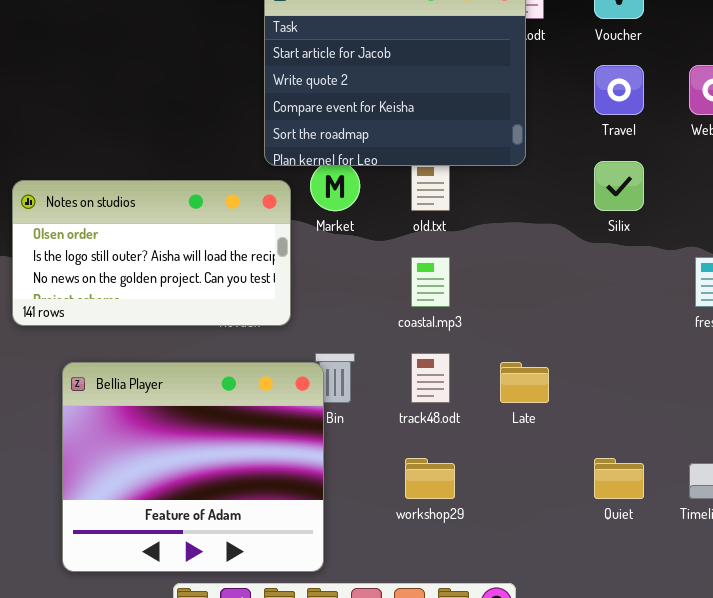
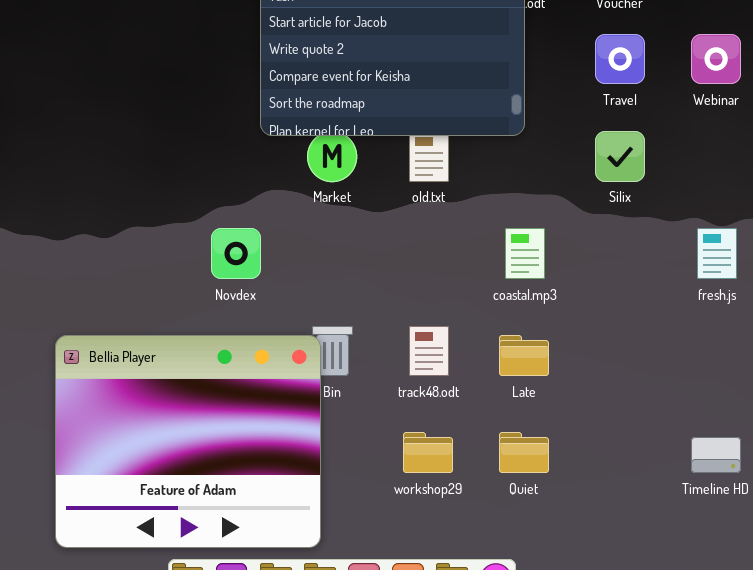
Notes on studios: [12,180,291,326] -> none, closed
coastal.mp3: [411,257,450,307] -> [505,228,545,279], moved
Quiet: [594,458,644,499] -> [499,432,549,473], moved

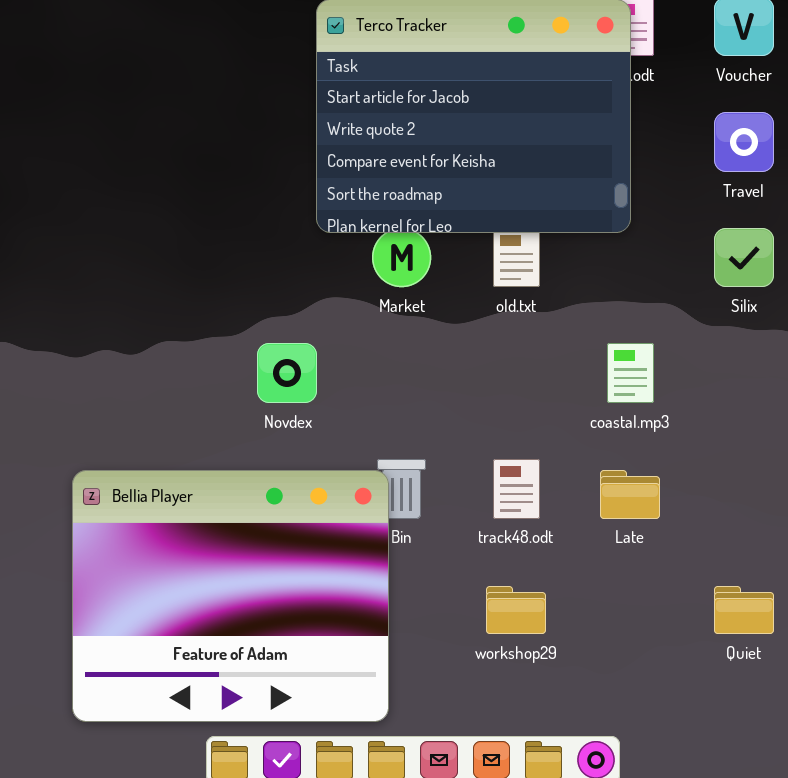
Quiet: [499,432,549,473] -> [714,586,774,634], moved

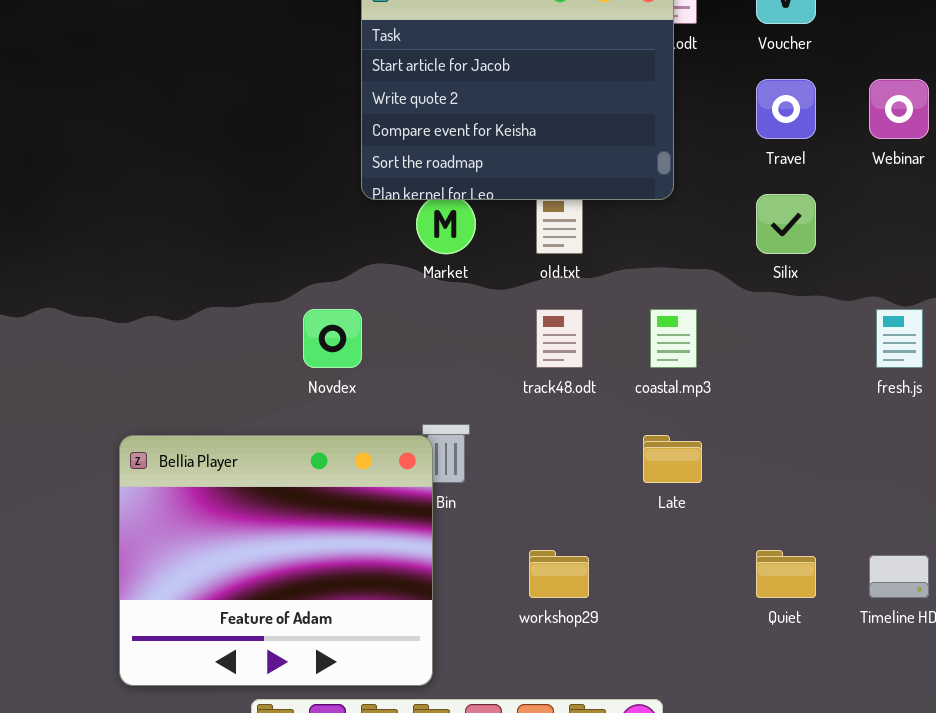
track48.odt: [493,459,540,519] -> [536,309,583,368], moved

